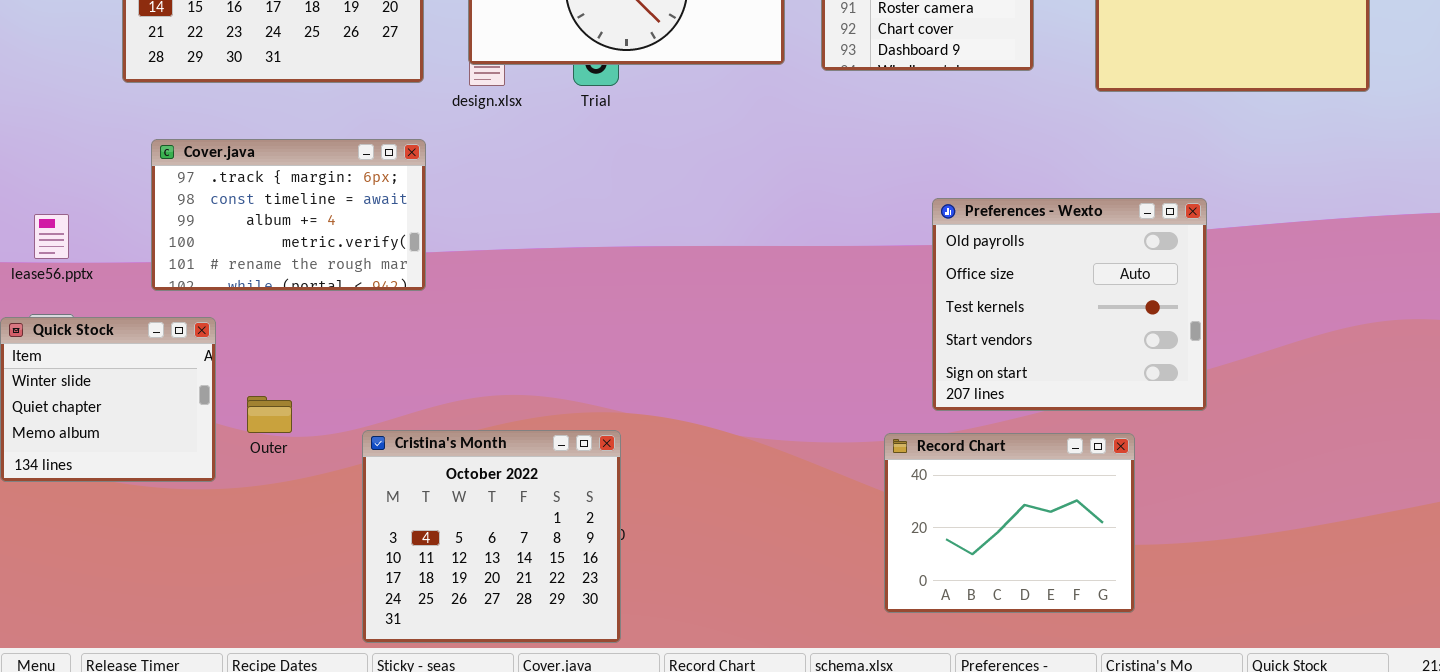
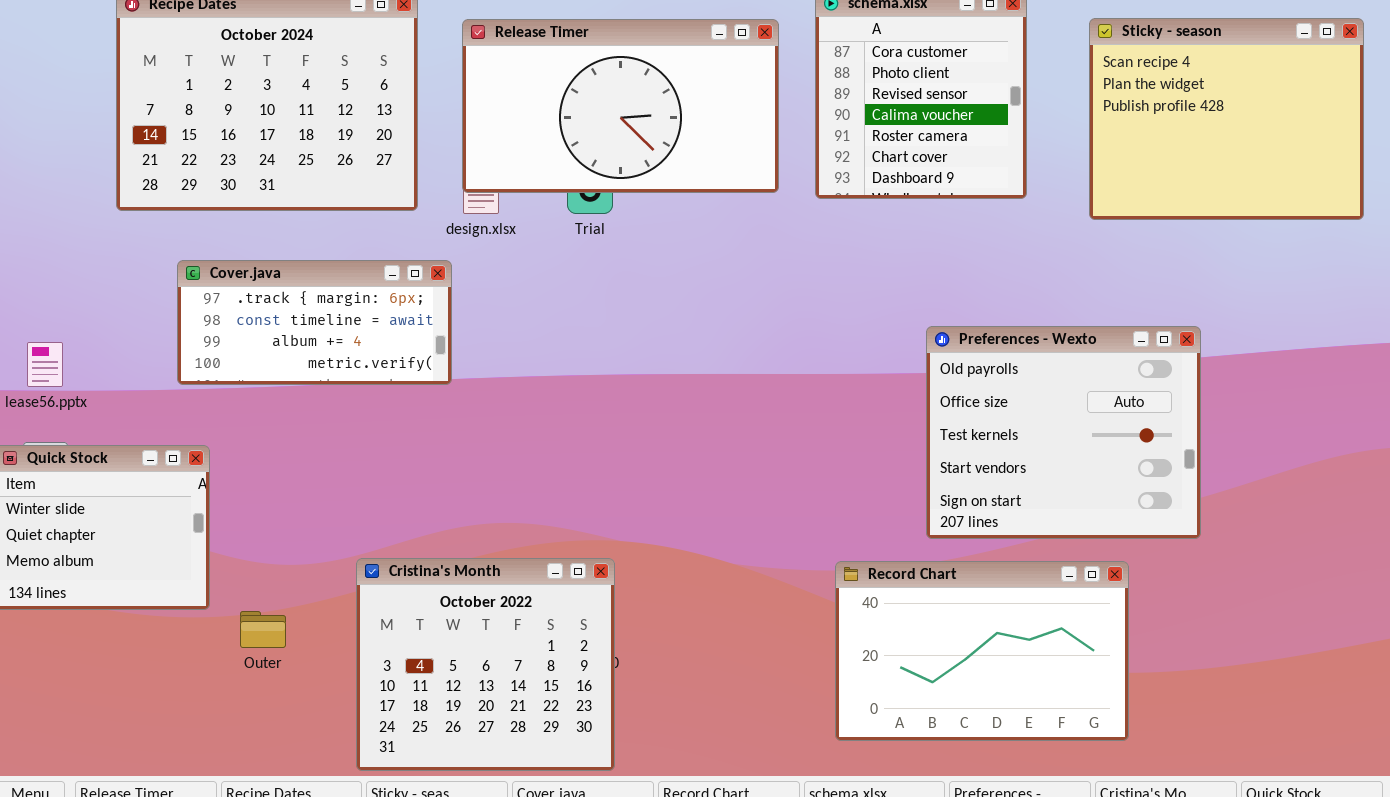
Cover.java: [151,139,426,291] -> [177,260,452,385], moved, resized
Outer: [247,396,292,433] -> [240,611,286,648], moved
Record Chart: [884,433,1135,613] -> [835,561,1129,741], resized

